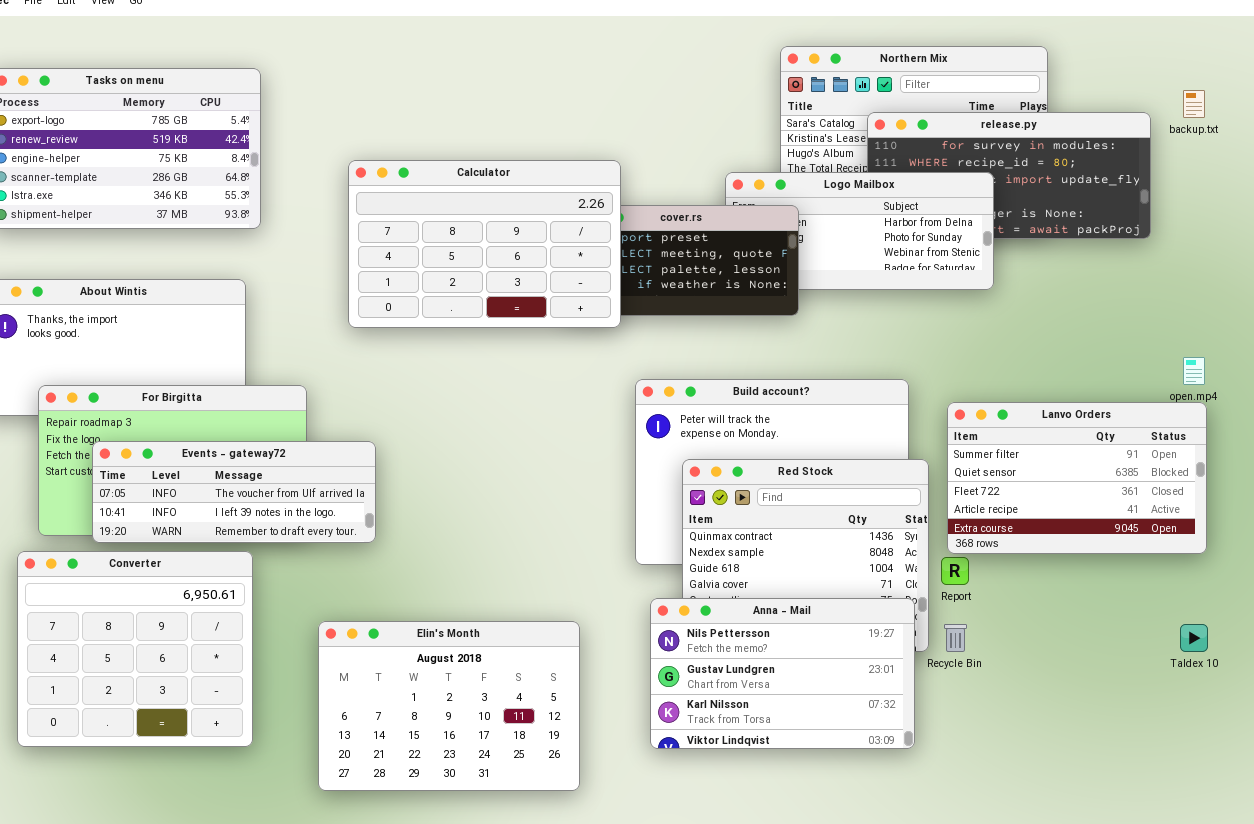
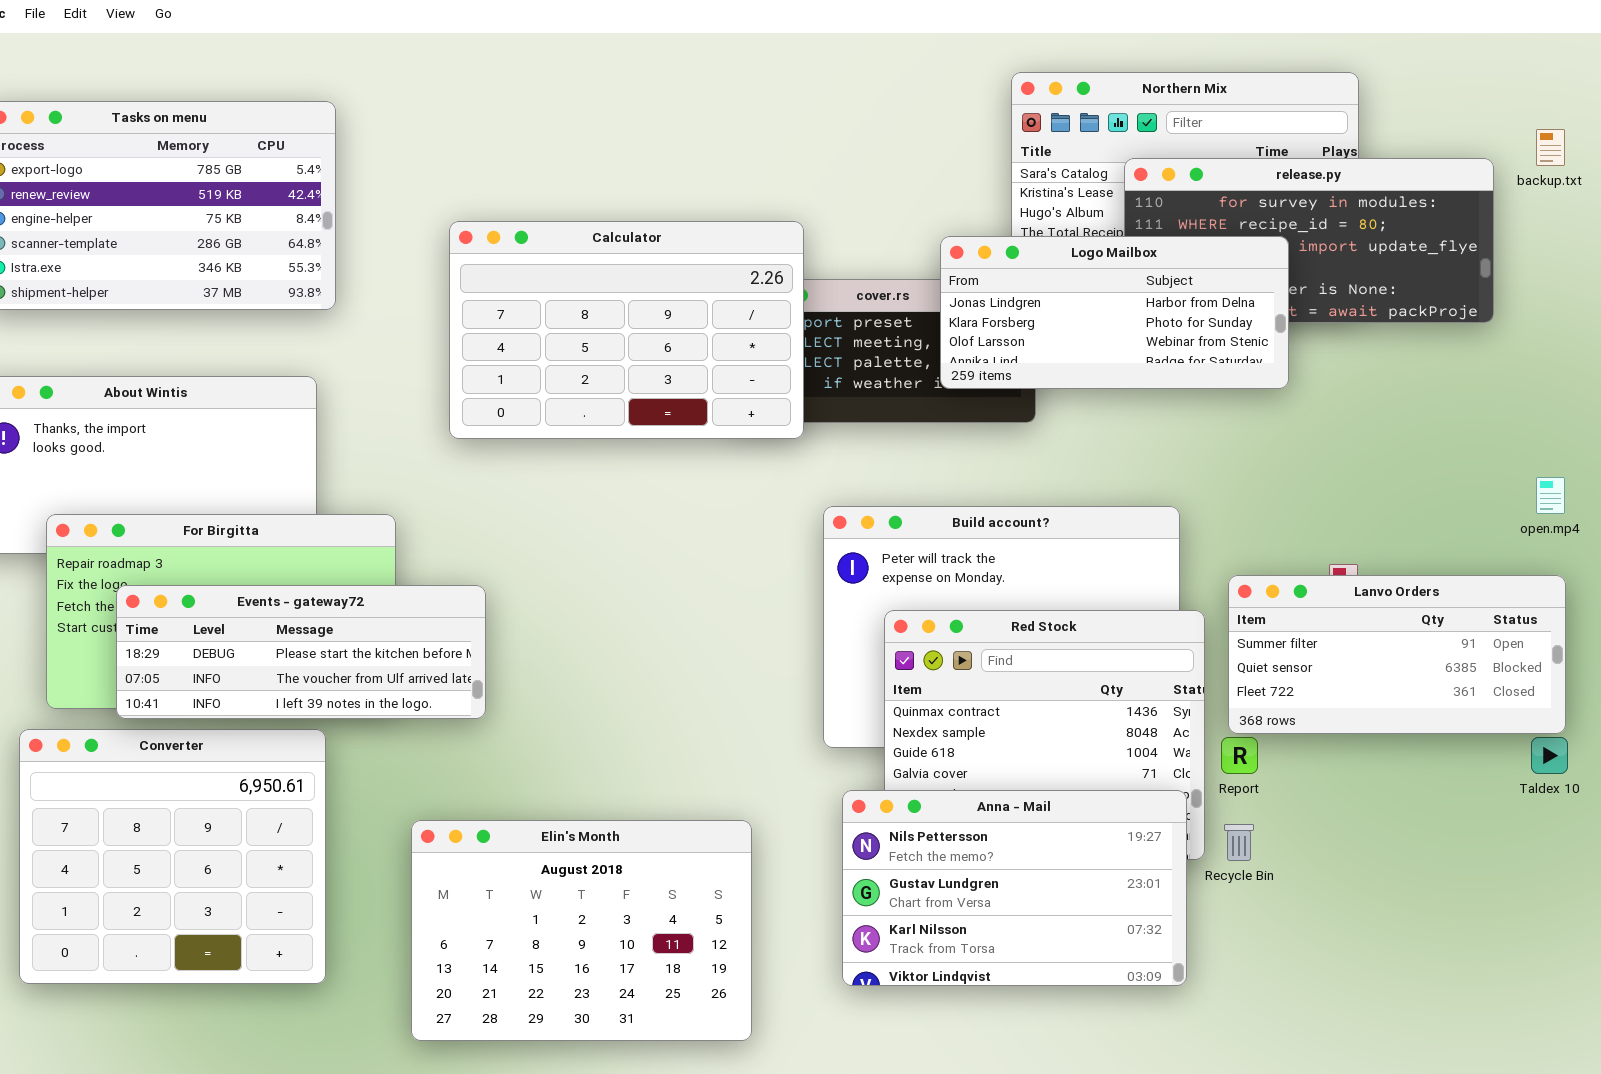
Logo Mailbox: [725,172,994,290] -> [940,236,1289,389], raised
Lanvo Orders: [947,402,1207,554] -> [1228,575,1566,734], resized
Events - gateway72: [92,441,376,543] -> [116,585,486,719], scrolled up 1 row
Taldex 10: [1180,624,1208,652] -> [1531,737,1568,774], moved

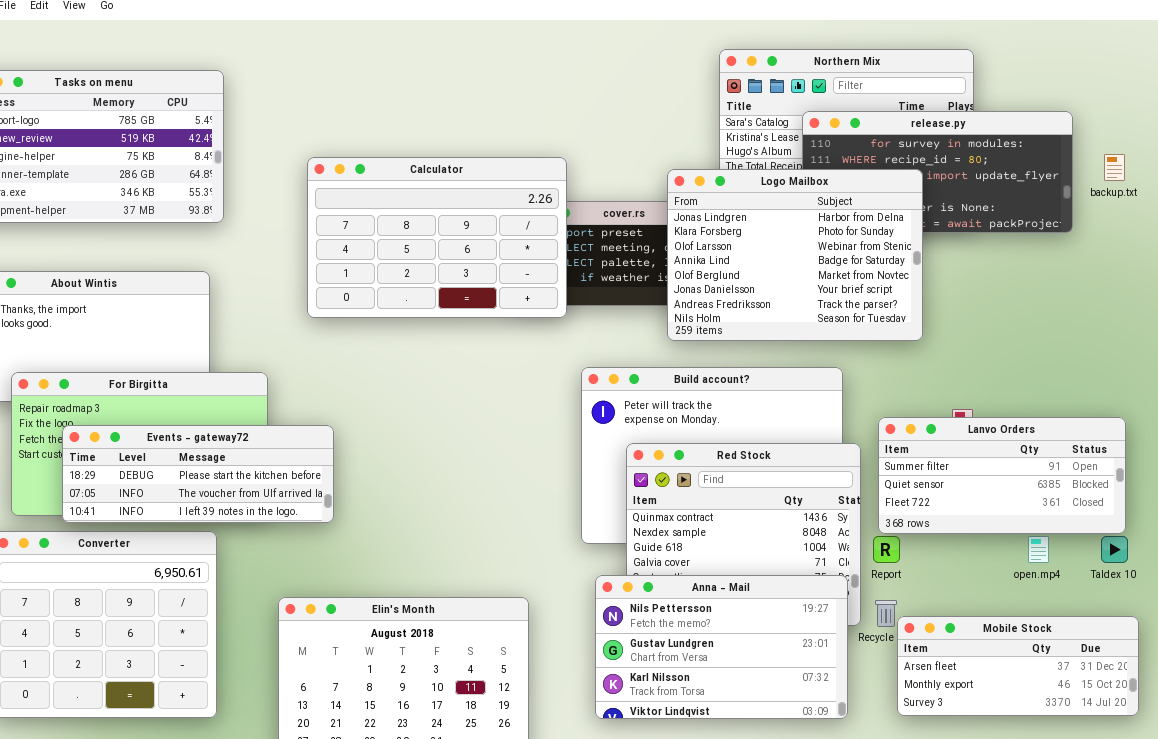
backup.txt: [1536,129,1565,166] -> [1104,154,1125,181], moved
Logo Mailbox: [940,236,1289,389] -> [667,169,923,341], resized
open.mp4: [1536,477,1565,514] -> [1028,536,1049,563], moved
Mobile Stock: none -> [897,616,1139,716], opened

